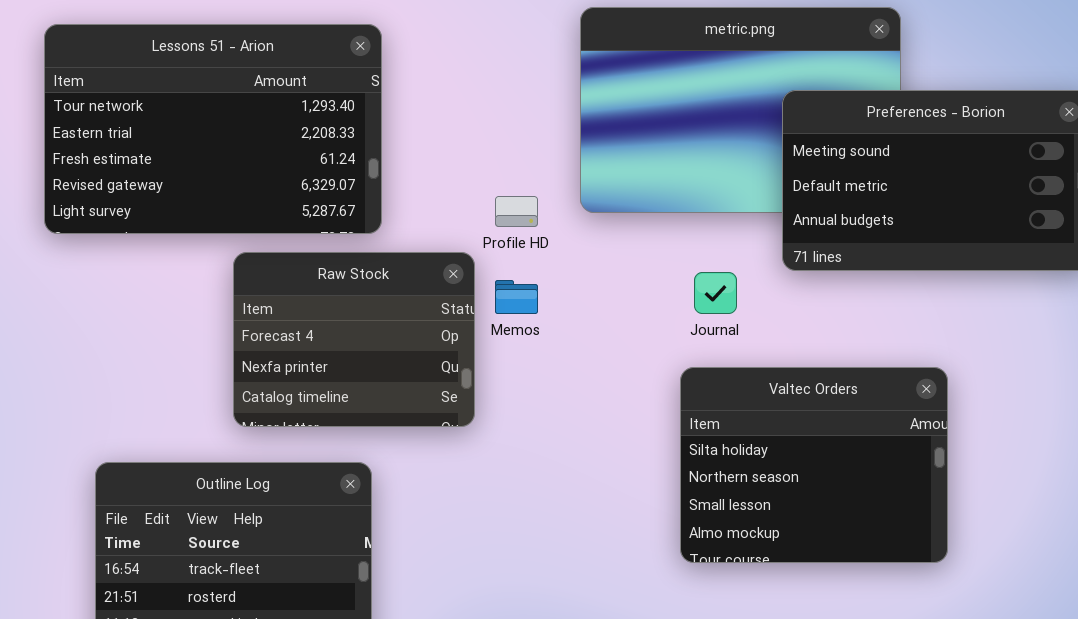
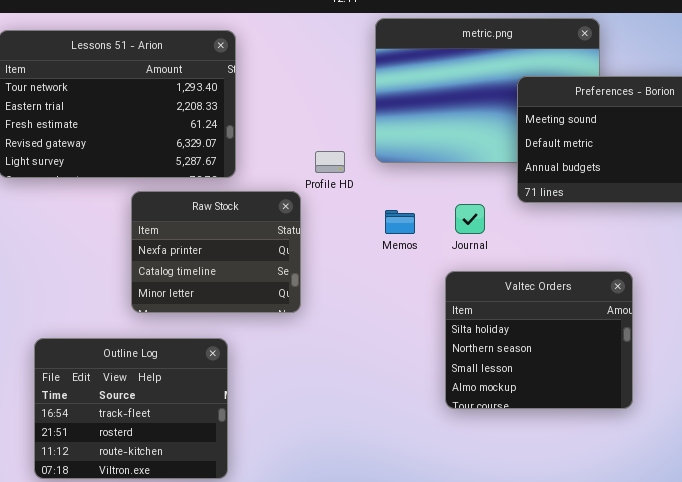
Raw Stock: [233,252,475,427] -> [131,191,301,313], scrolled down 1 row
Memos: [495,280,538,314] -> [385,210,415,234], moved

